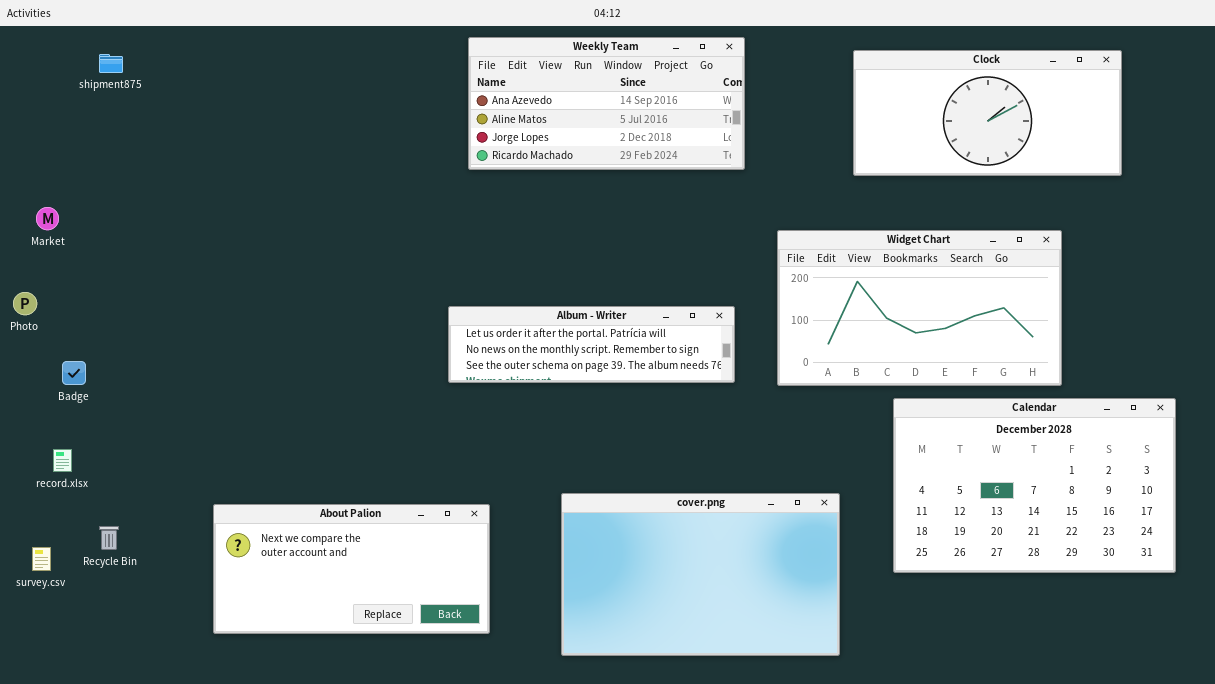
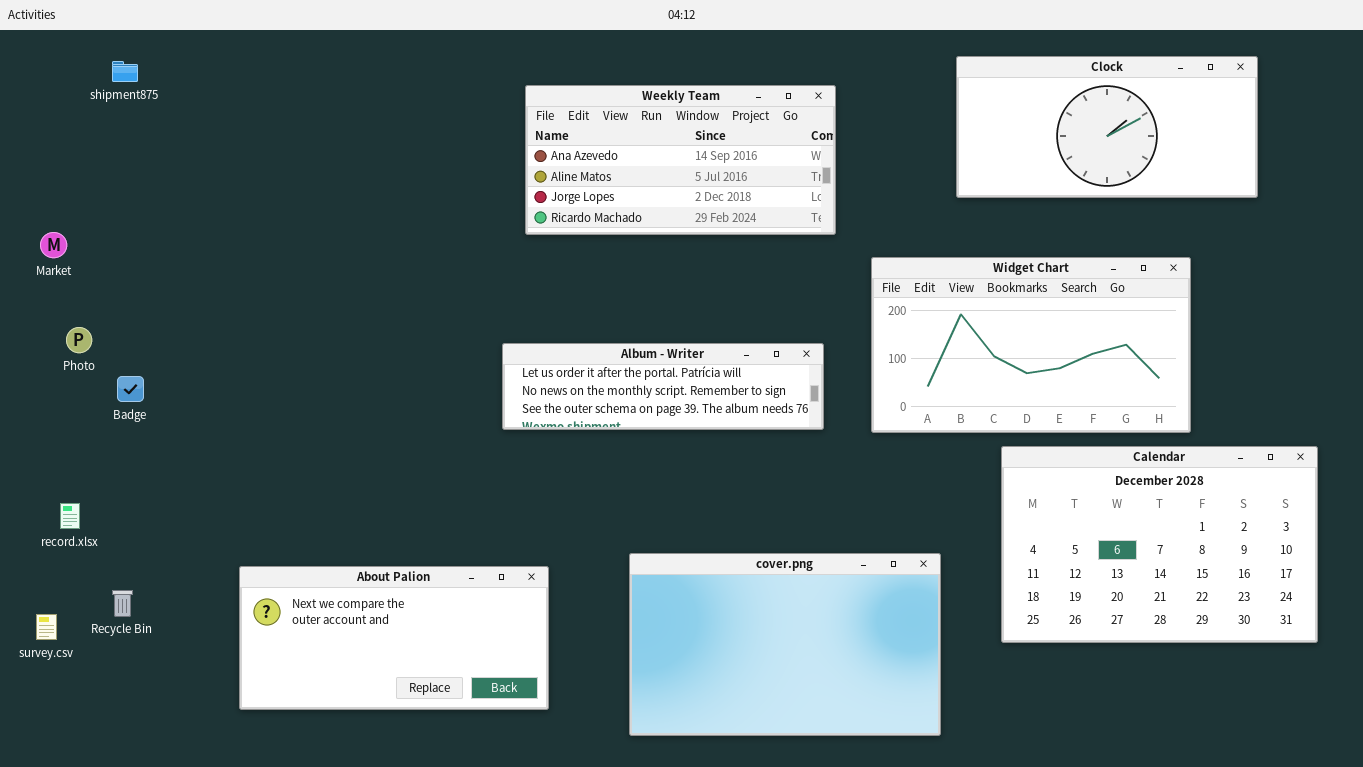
Weekly Team: [468,37,745,170] -> [525,85,836,235], moved
Photo: [13,292,37,315] -> [66,327,92,353], moved
Badge: [62,361,86,385] -> [117,376,144,402], moved

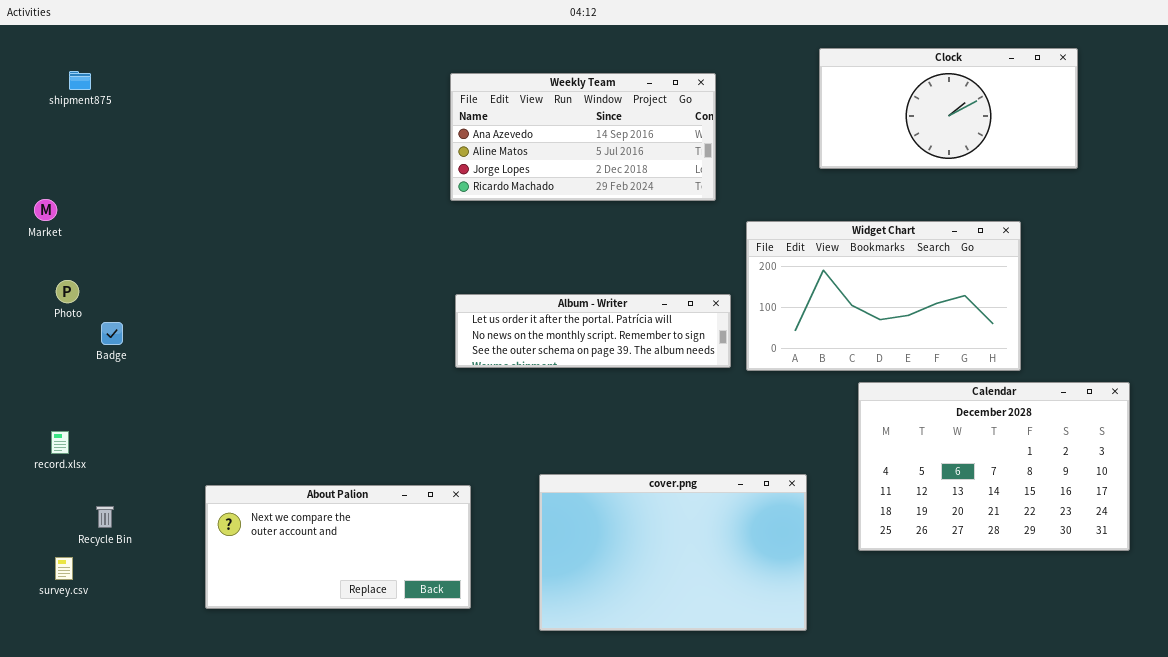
shipment875: [112,61,138,82] -> [69,71,91,90], moved
Album - Writer: [502,343,824,430] -> [455,294,731,368], moved
survey.csv: [36,614,57,640] -> [55,557,73,580], moved

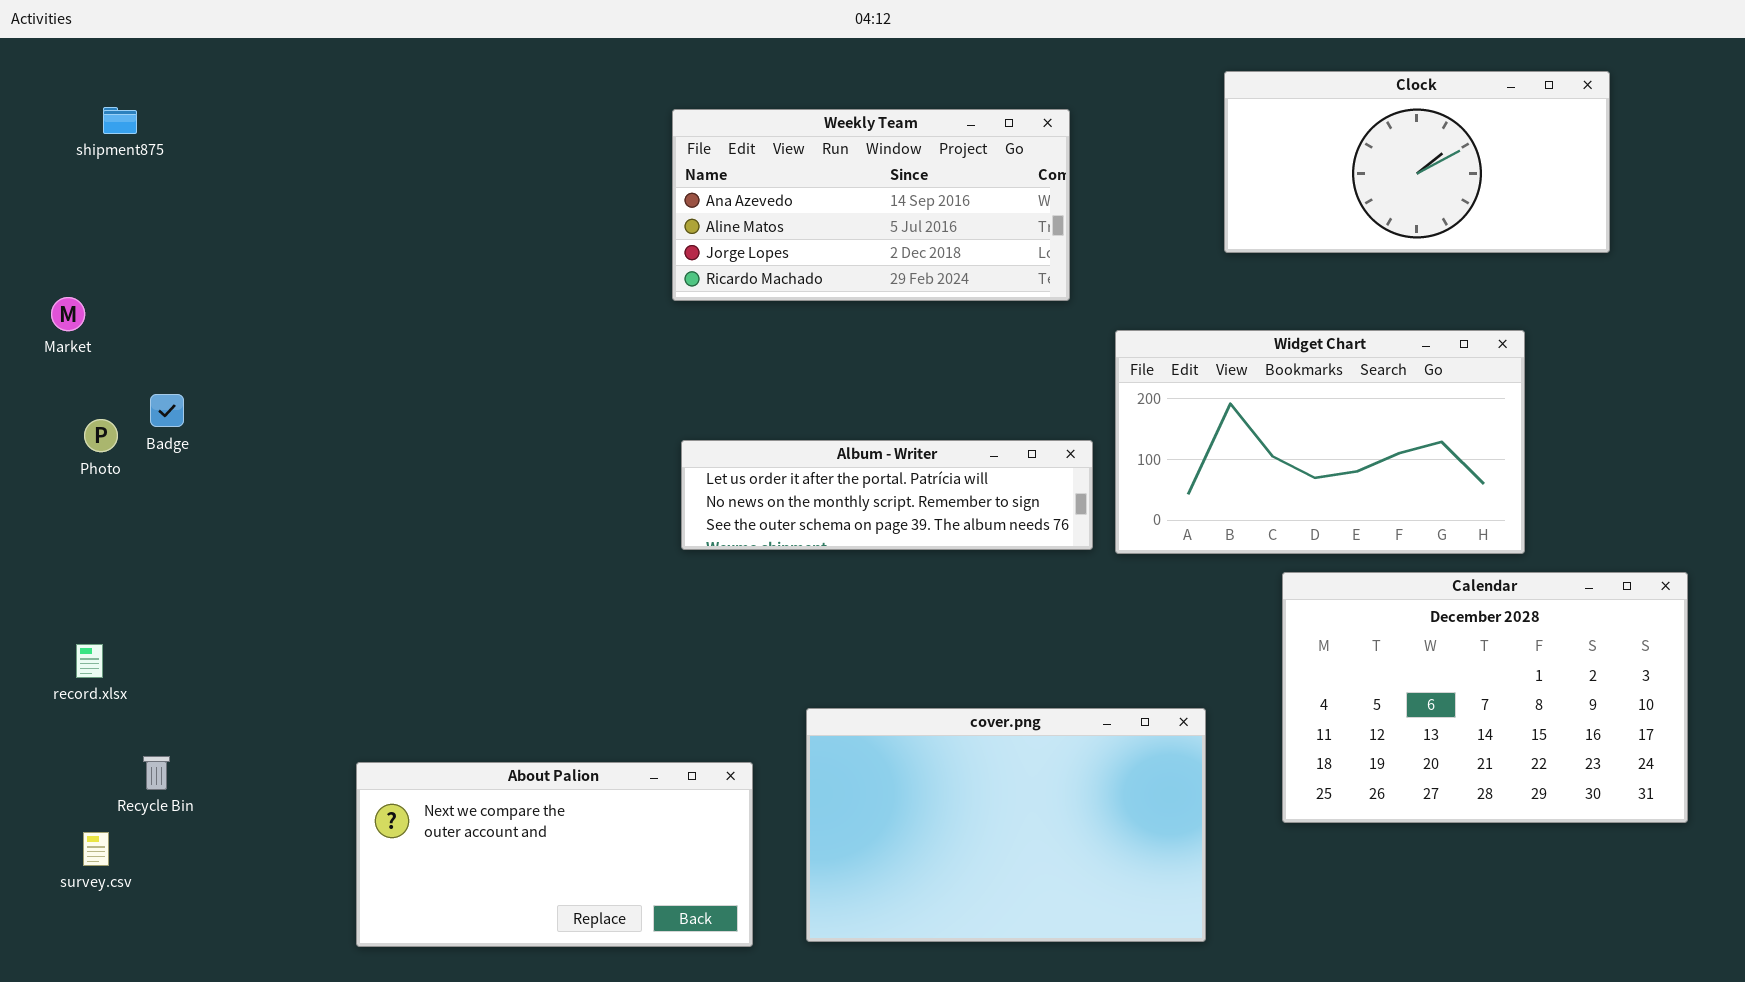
Badge: [101,322,123,345] -> [150,394,184,427], moved
About Palion: [205,485,471,609] -> [356,762,753,947], moved

